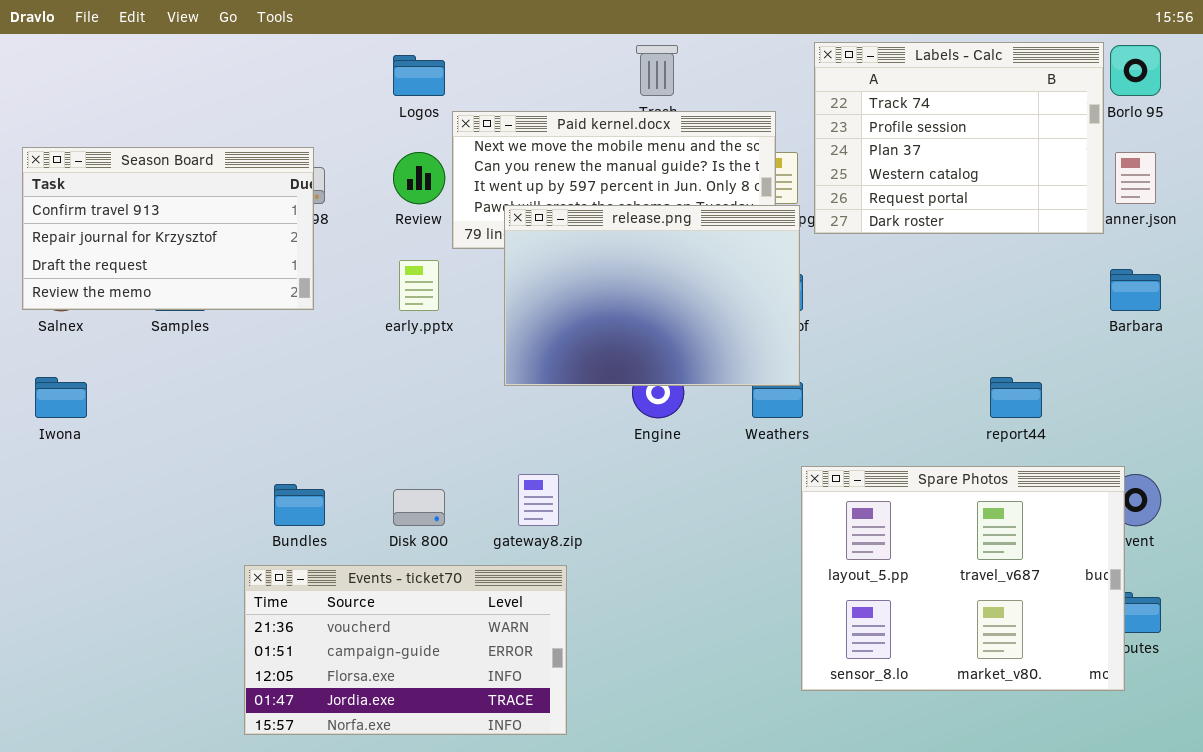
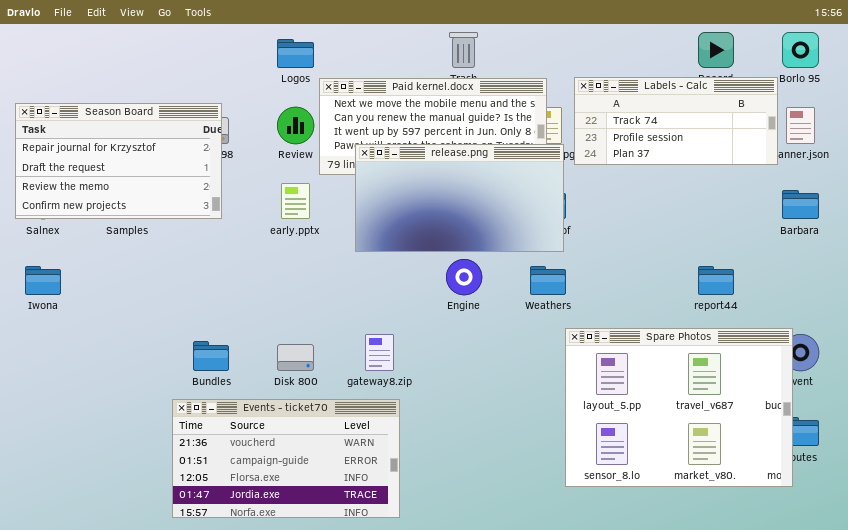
Labels - Calc: [814,42,1104,234] -> [574,77,778,165], resized
Season Board: [22,147,314,310] -> [15,103,222,219], scrolled down 1 row
release.png: [504,205,800,386] -> [355,144,564,252], resized

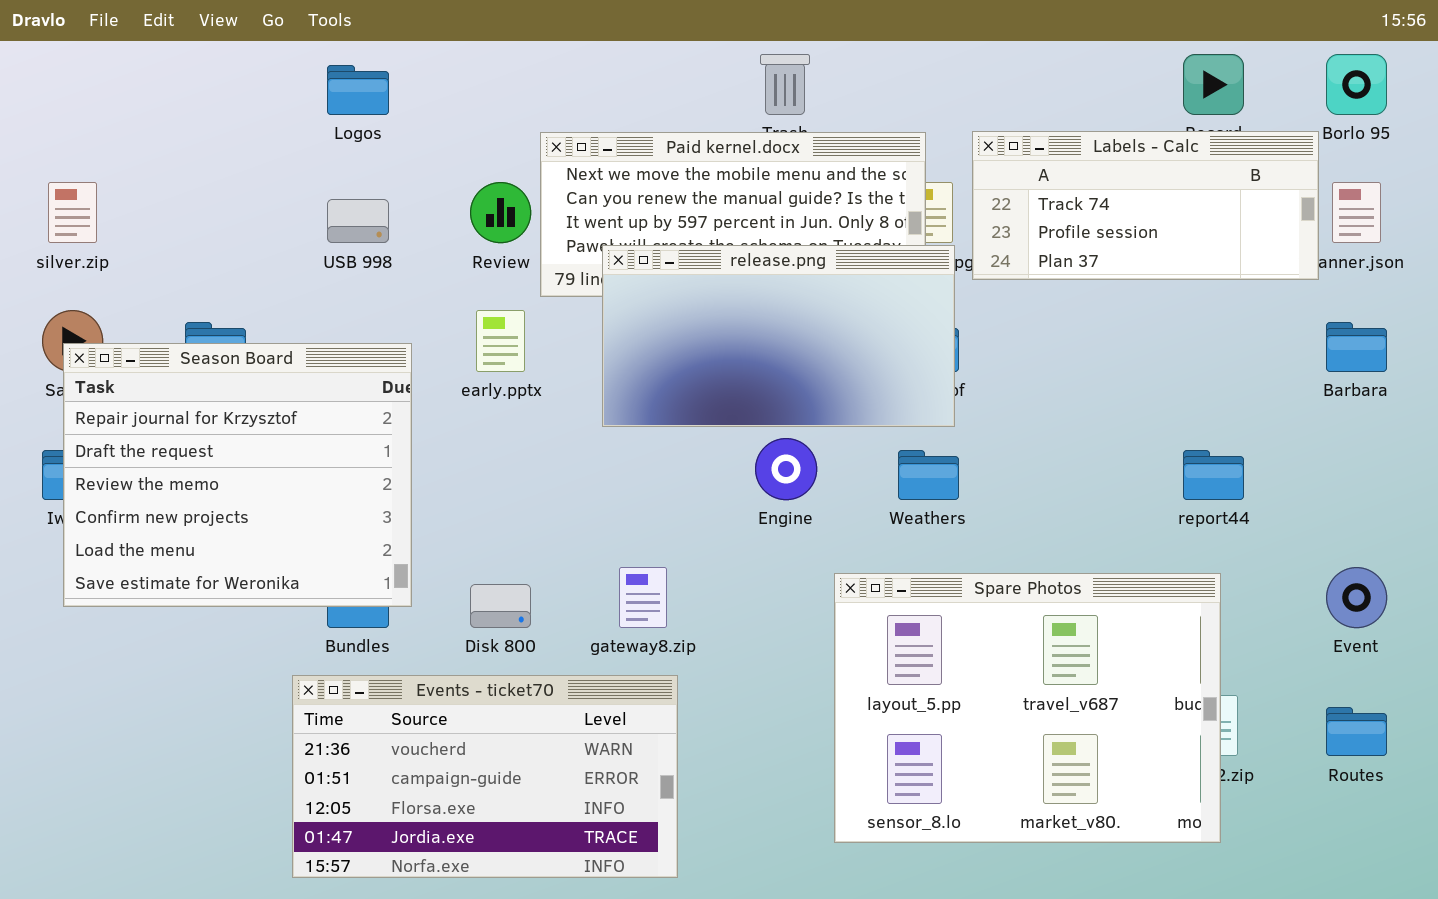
Logos: [277,39,314,68] -> [327,65,389,115], moved
Season Board: [15,103,222,219] -> [63,343,412,607], moved, resized
Spare Photos: [565,328,793,487] -> [834,573,1221,843], moved

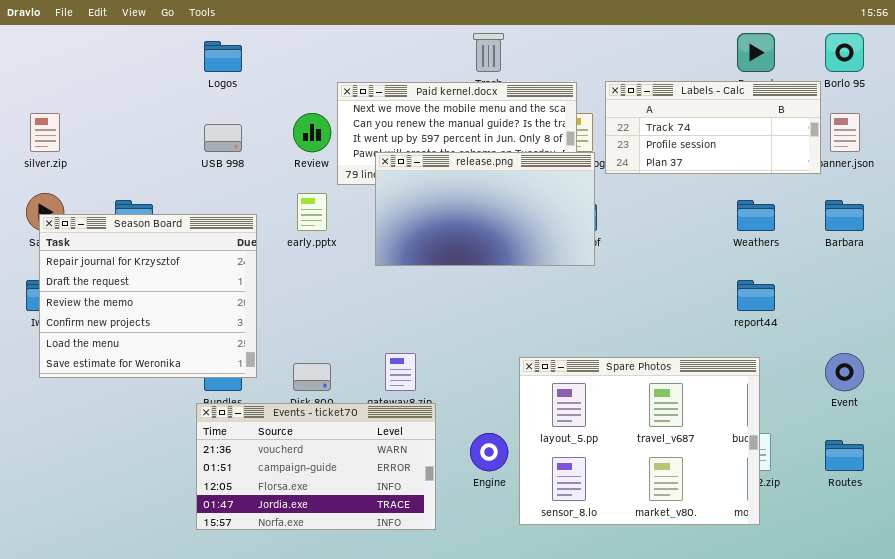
Engine: [755,438,817,500] -> [470,433,508,471], moved
Weathers: [898,450,959,500] -> [737,200,775,231], moved
Events - ticket70: [292,675,678,878] -> [196,403,436,530], moved

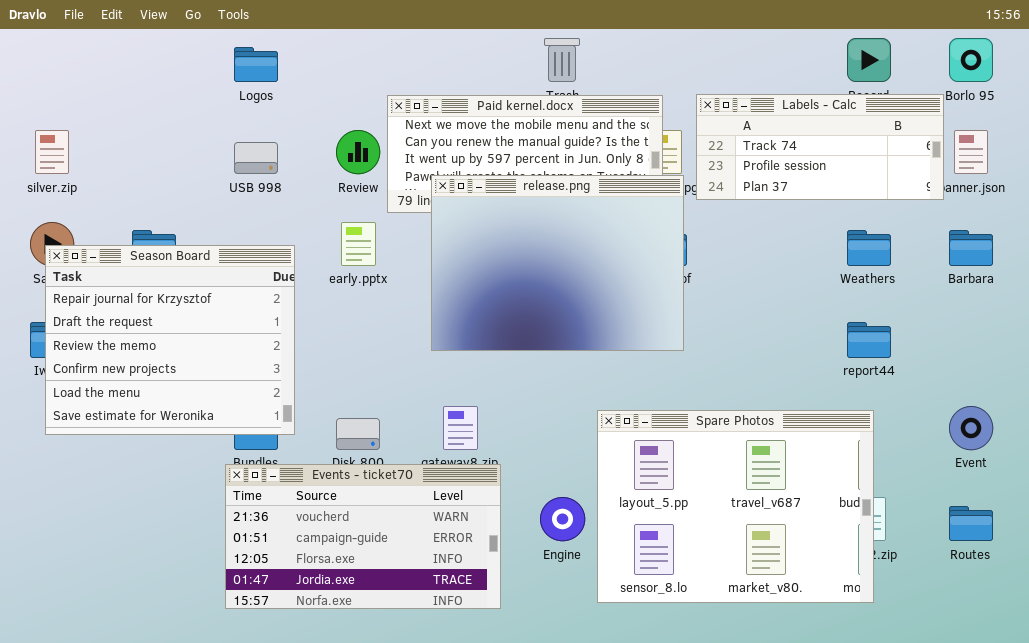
release.png: [375,152,595,266] -> [431,175,684,351], resized

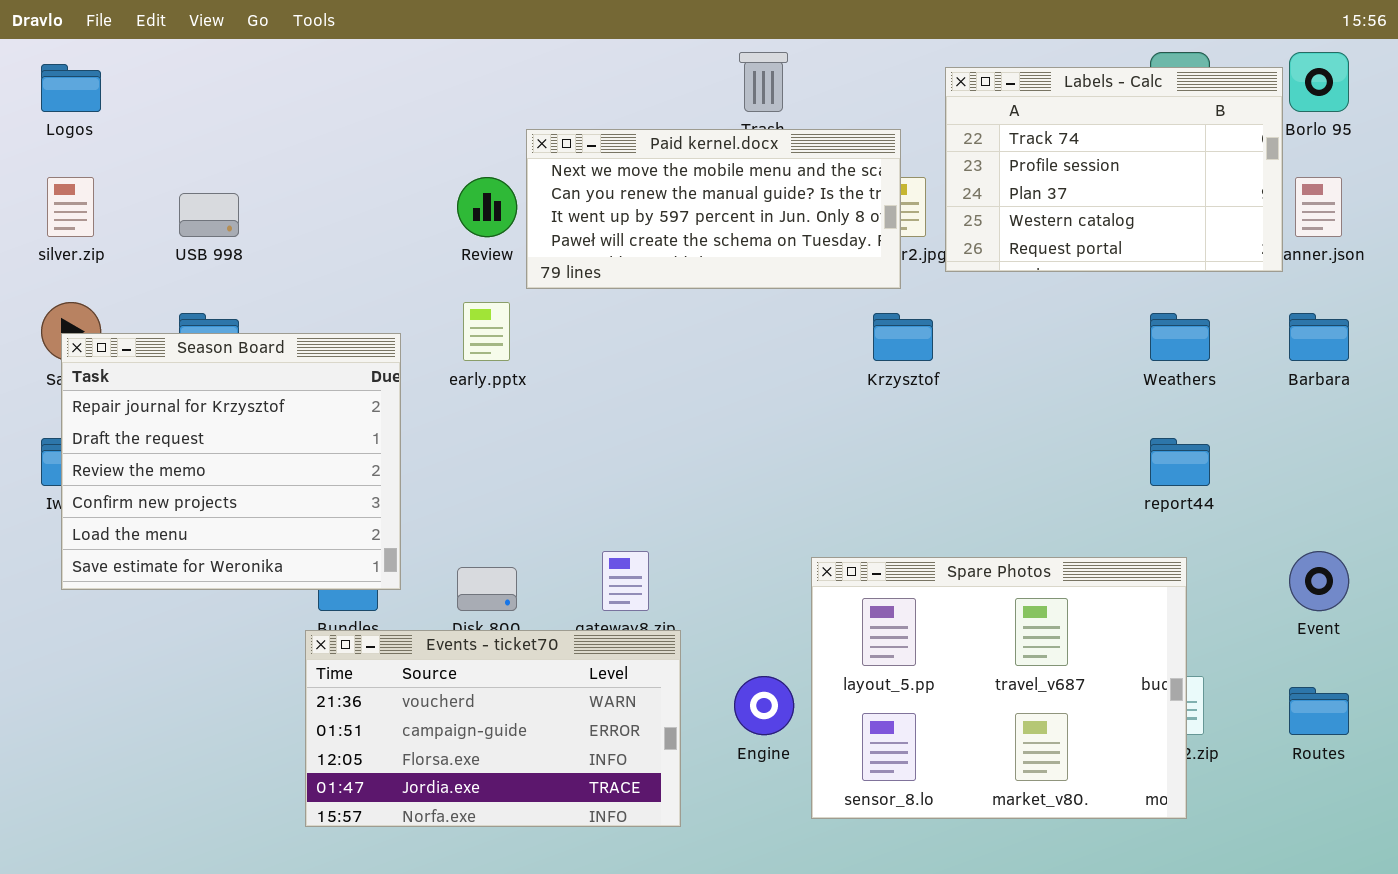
Logos: [234,47,278,82] -> [41,64,101,112], moved
Labels - Calc: [696,94,944,200] -> [945,67,1283,272], resized
USB 998: [234,142,278,174] -> [179,193,239,237], moved
release.png: [431,175,684,351] -> none, closed

